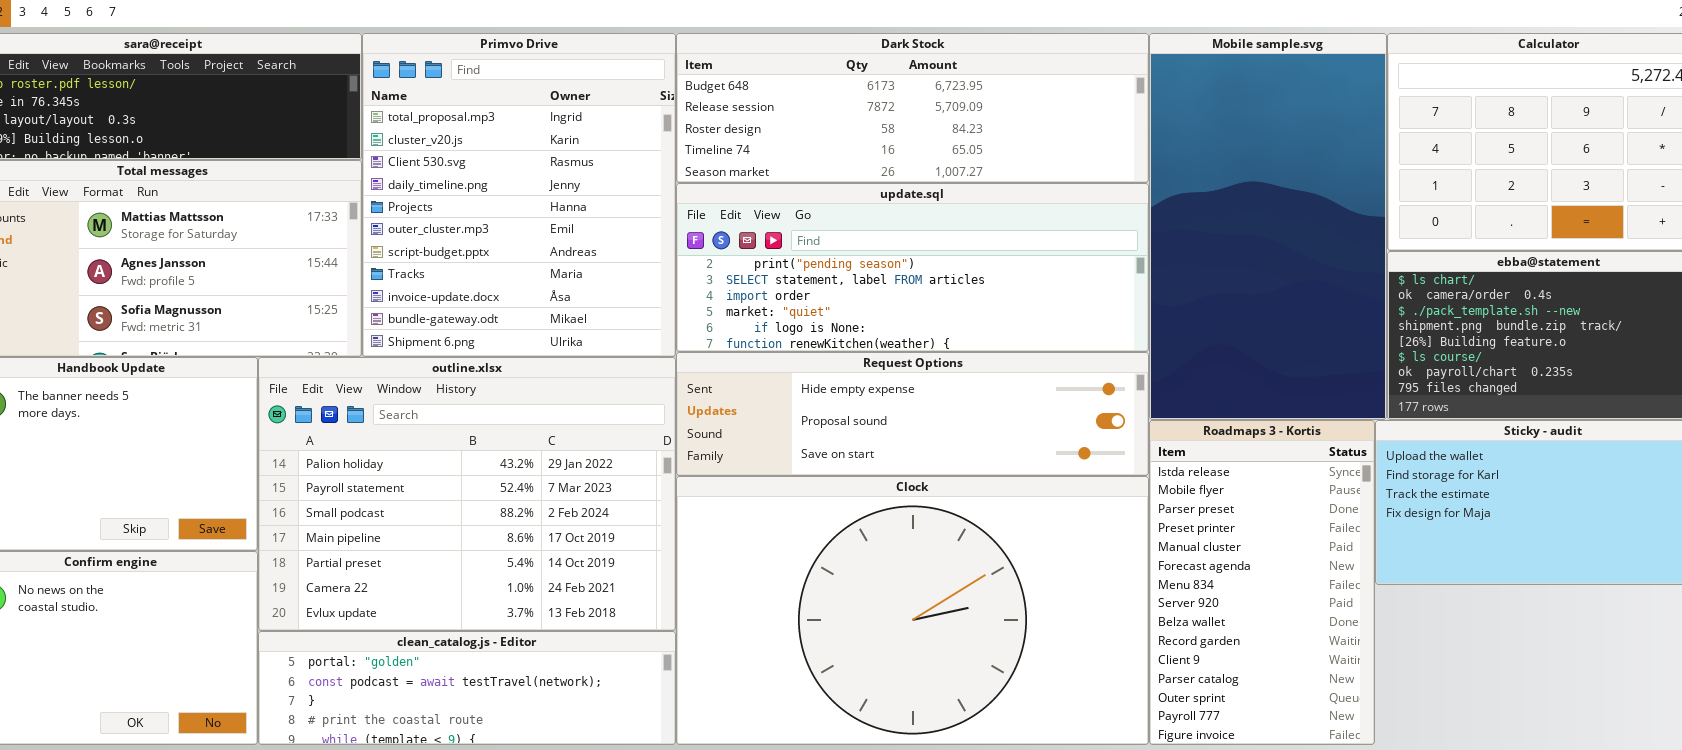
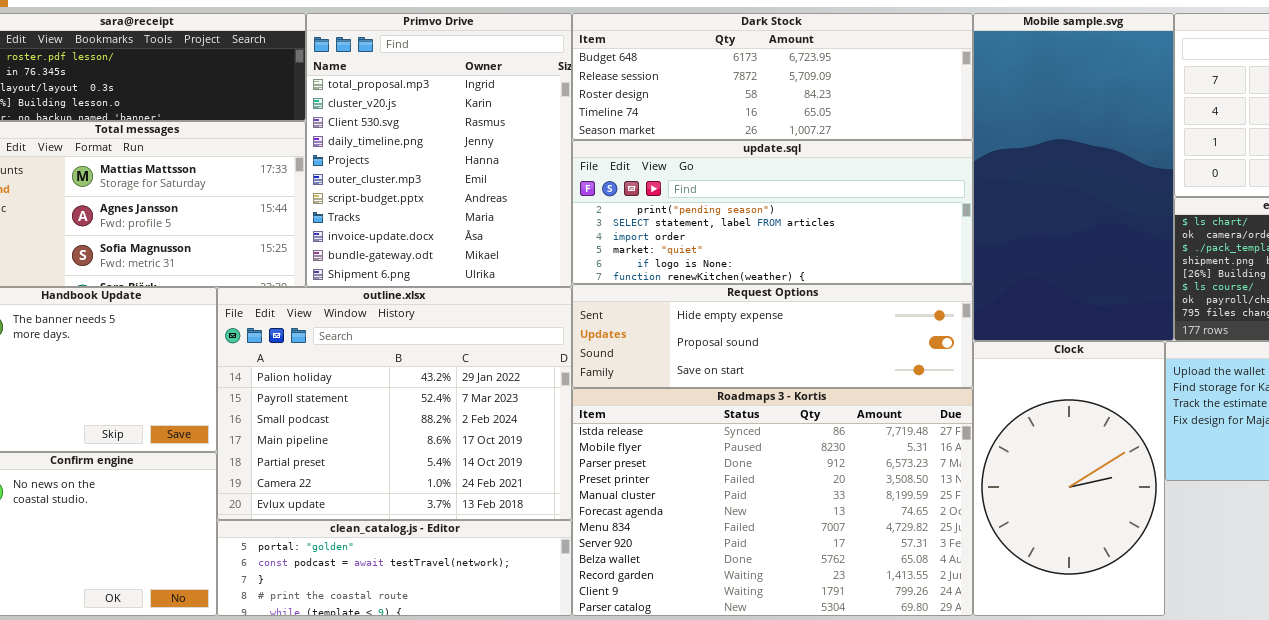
Roadmaps 3 - Kortis: [1149,420,1375,745] -> [572,388,973,616], moved, resized
Clock: [676,476,1149,745] -> [973,341,1165,616], moved, resized

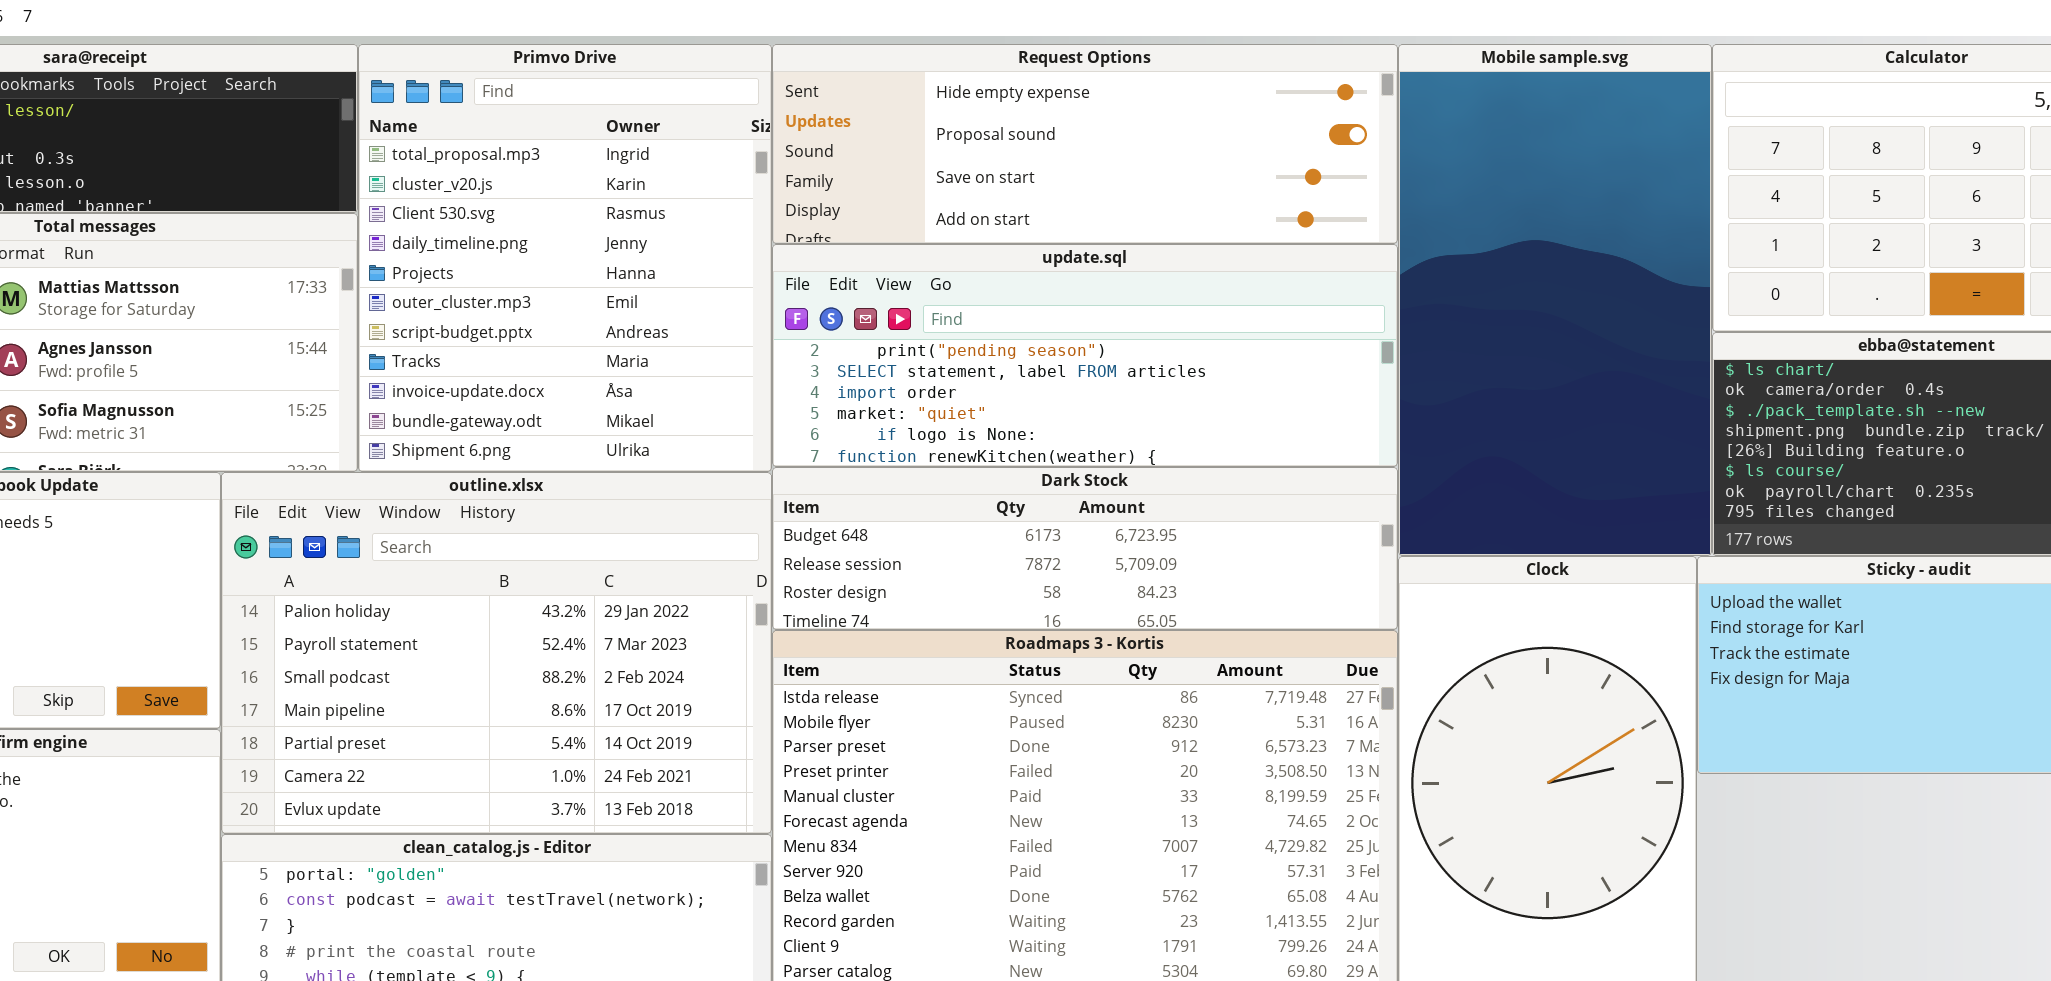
Dark Stock: [572,13,973,140] -> [772,467,1398,630], moved, resized
Request Options: [572,284,973,388] -> [772,44,1398,244], moved, resized

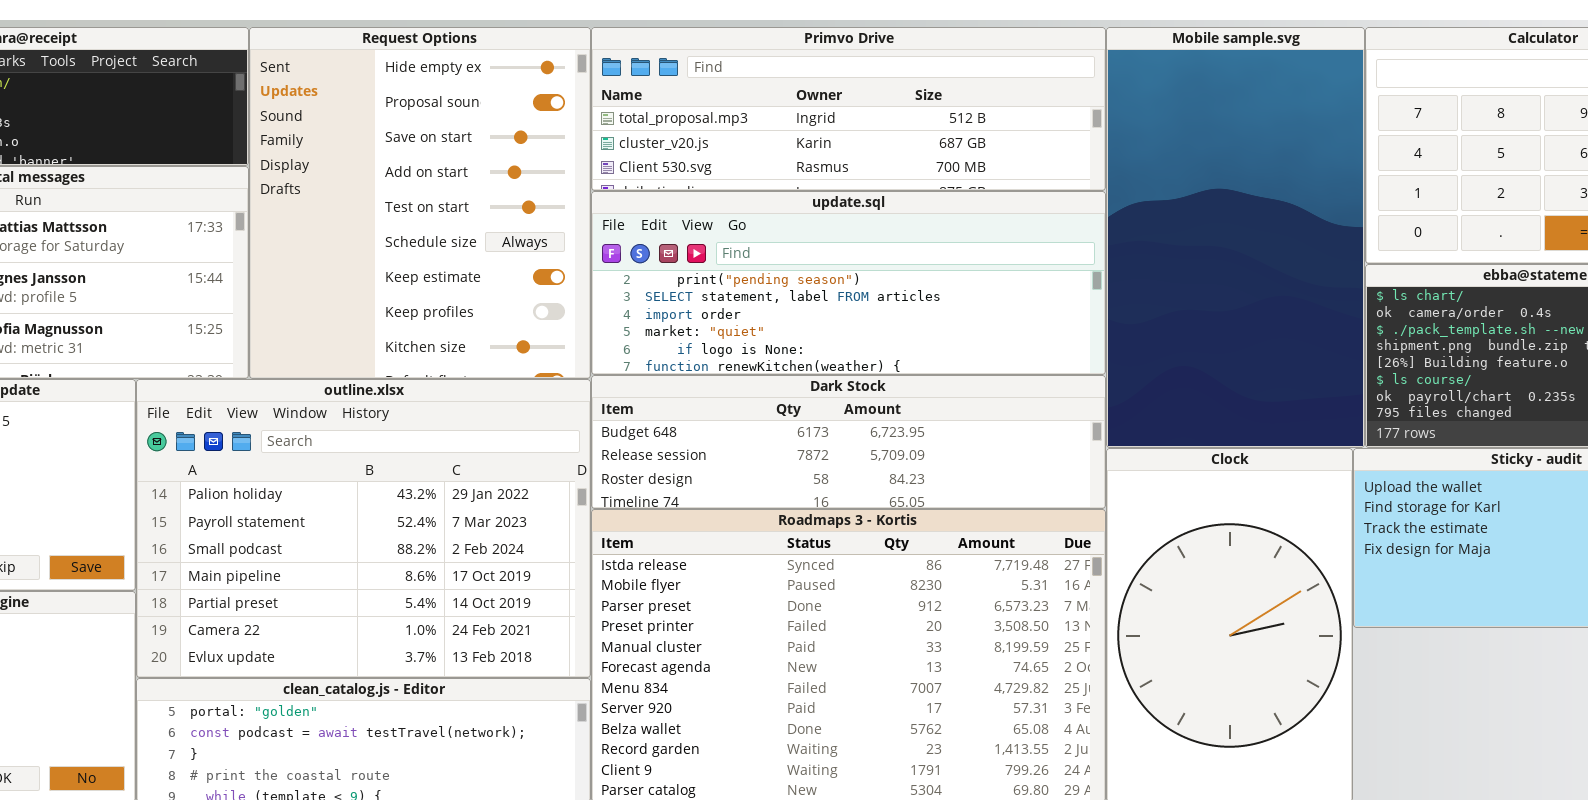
Primvo Drive: [358,44,772,472] -> [591,27,1106,191], moved, resized
Request Options: [772,44,1398,244] -> [249,27,591,379], moved, resized

